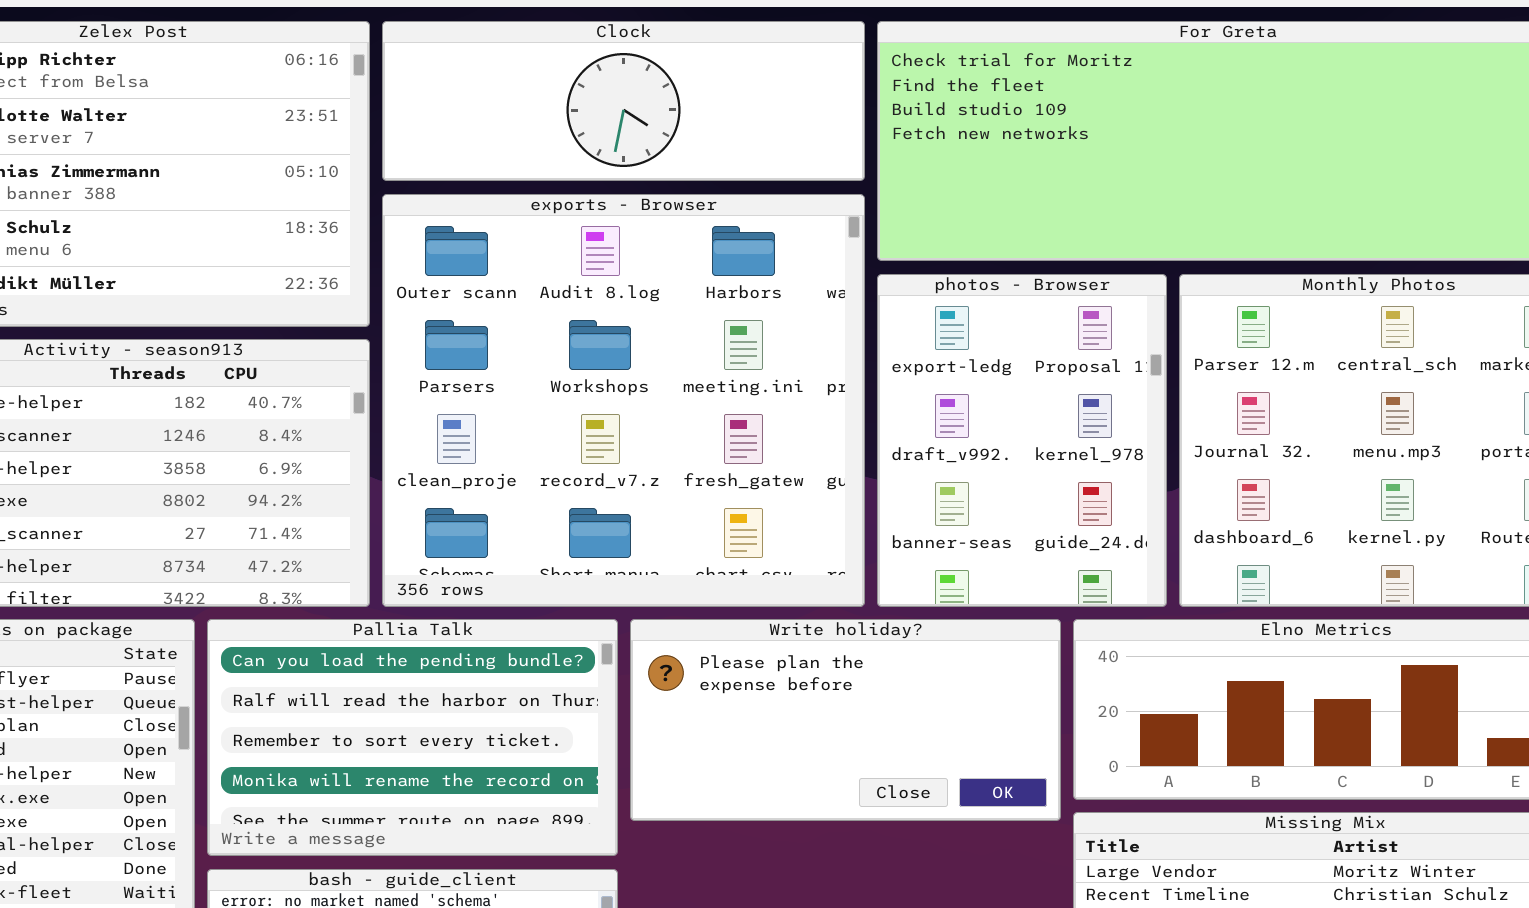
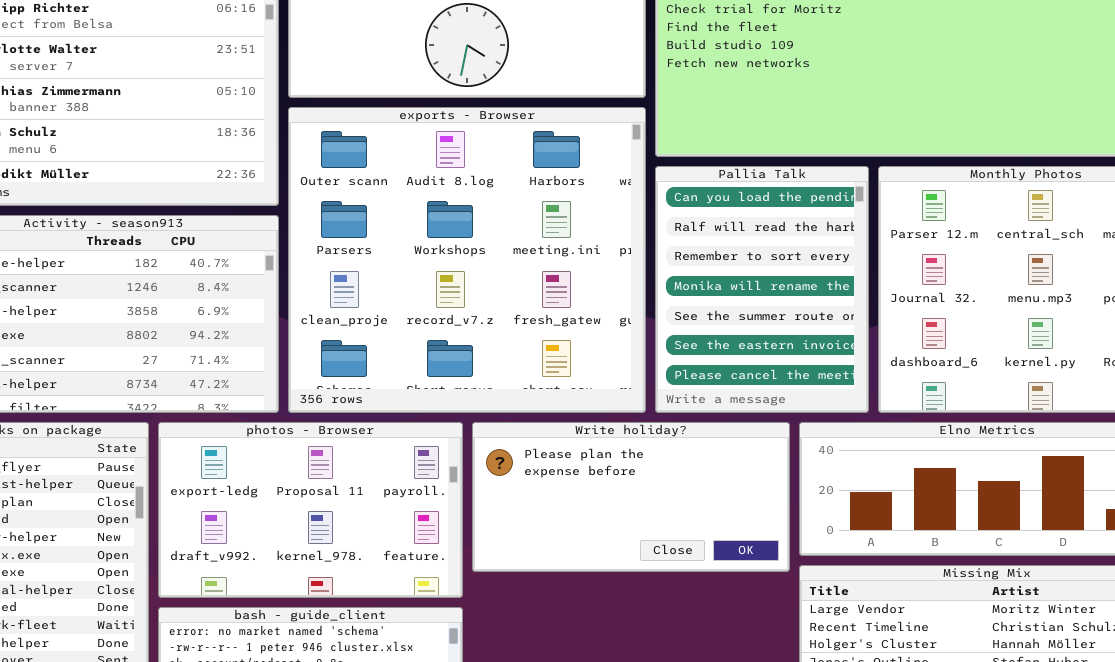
photos - Browser: [877,274,1167,607] -> [158,422,463,598], moved, resized
Pallia Talk: [207,619,618,856] -> [655,166,869,413], moved, resized

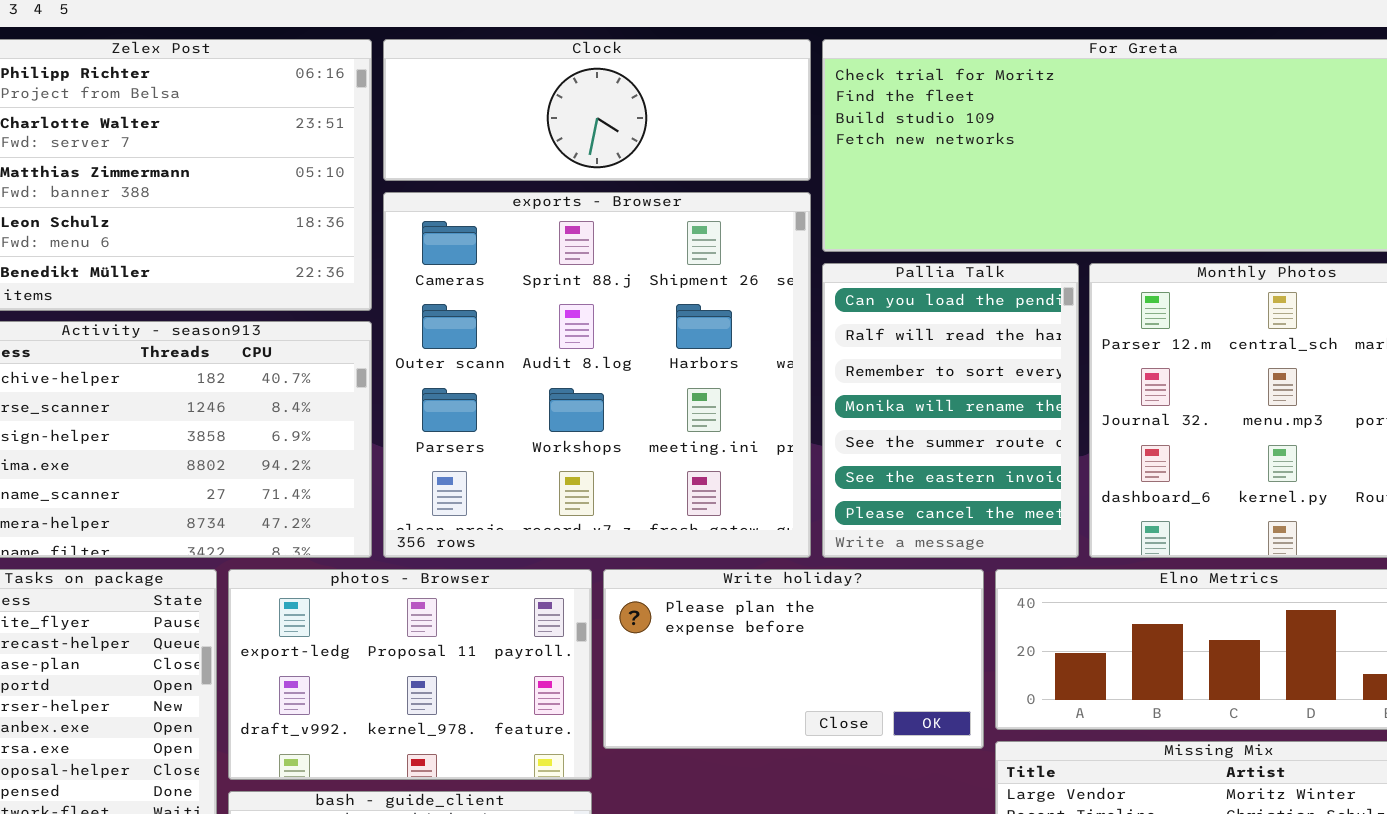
exports - Browser: [288,107,646,413] -> [383,192,811,558], scrolled up 1 row

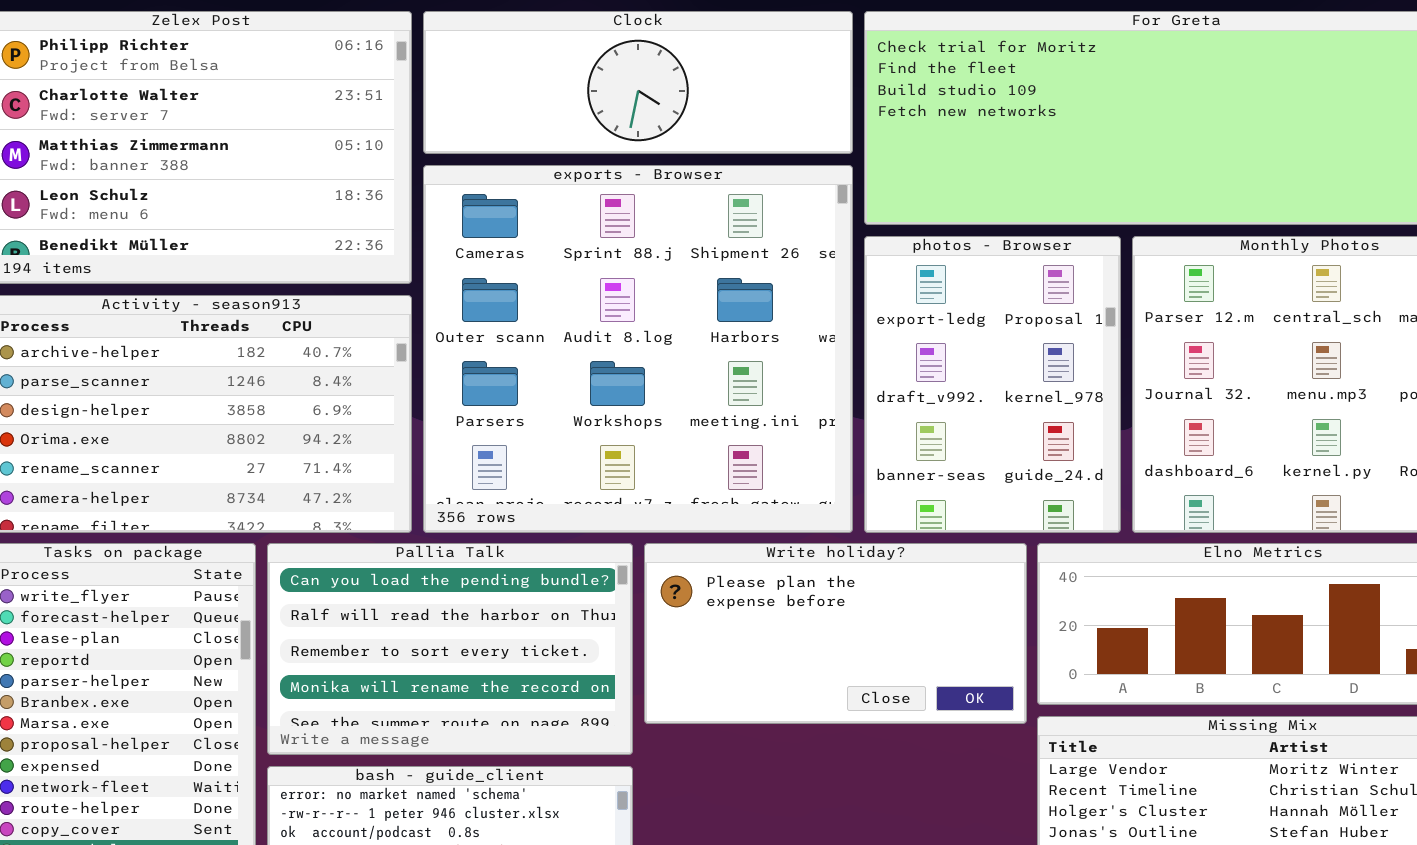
Pallia Talk: [822,263,1079,558] -> [267,543,633,755], moved, resized
photos - Browser: [228,569,592,780] -> [864,236,1121,533], moved, resized

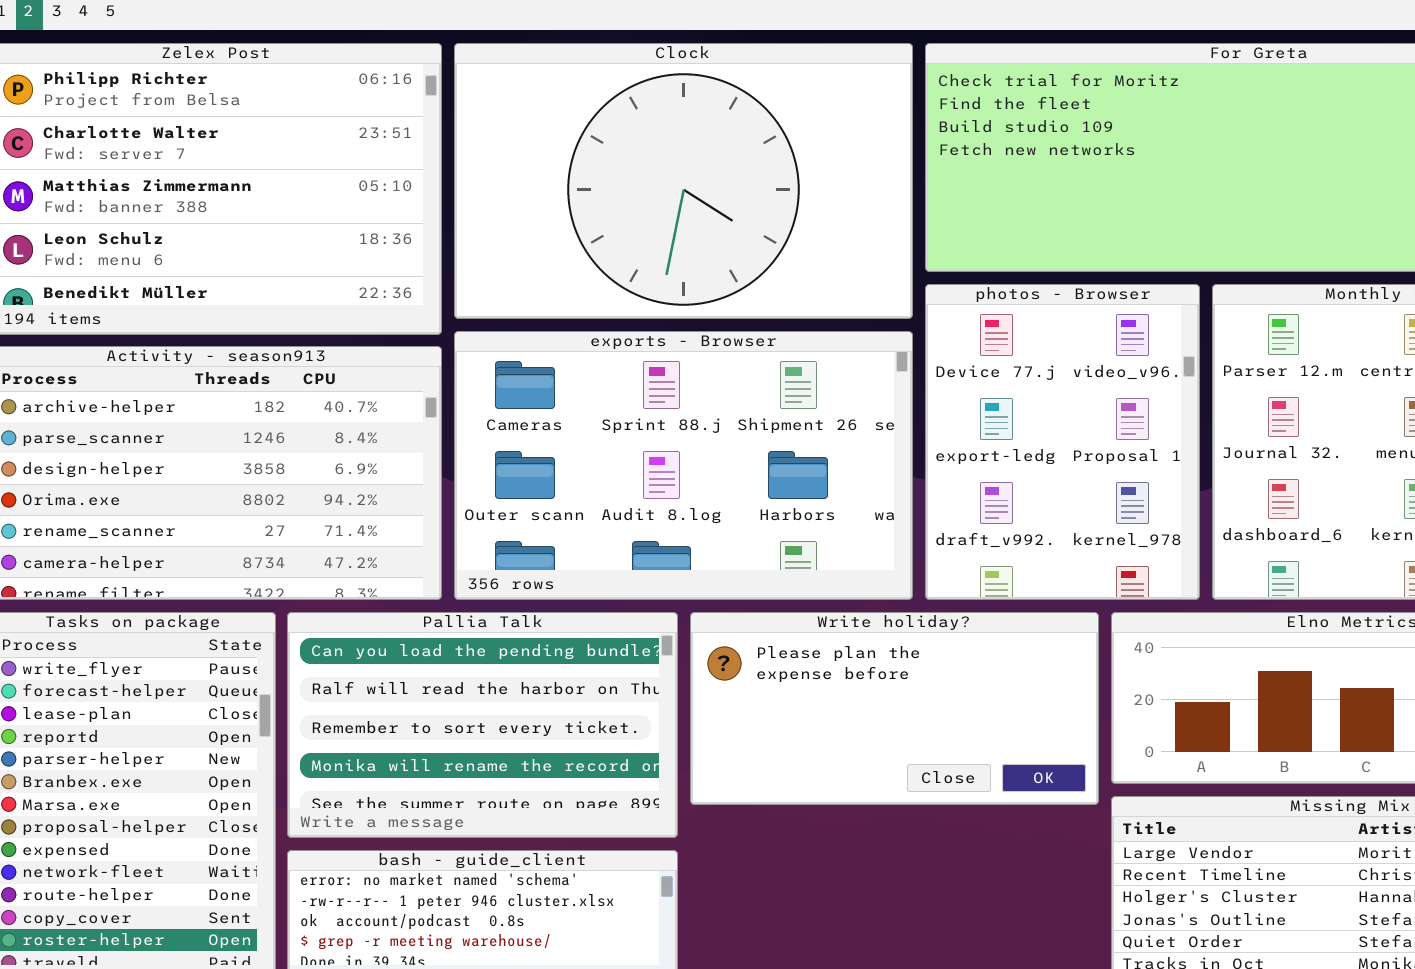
Clock: [423,11,853,154] -> [454,43,913,319], resized
exports - Browser: [423,165,853,533] -> [454,331,913,600], resized
photos - Browser: [864,236,1121,533] -> [925,284,1200,600], scrolled up 1 row

